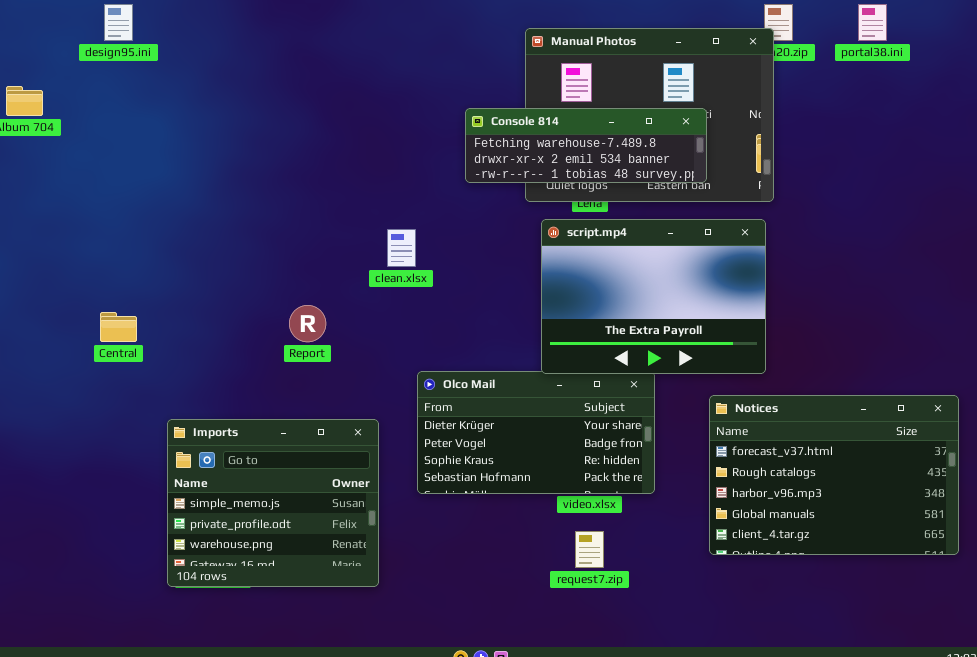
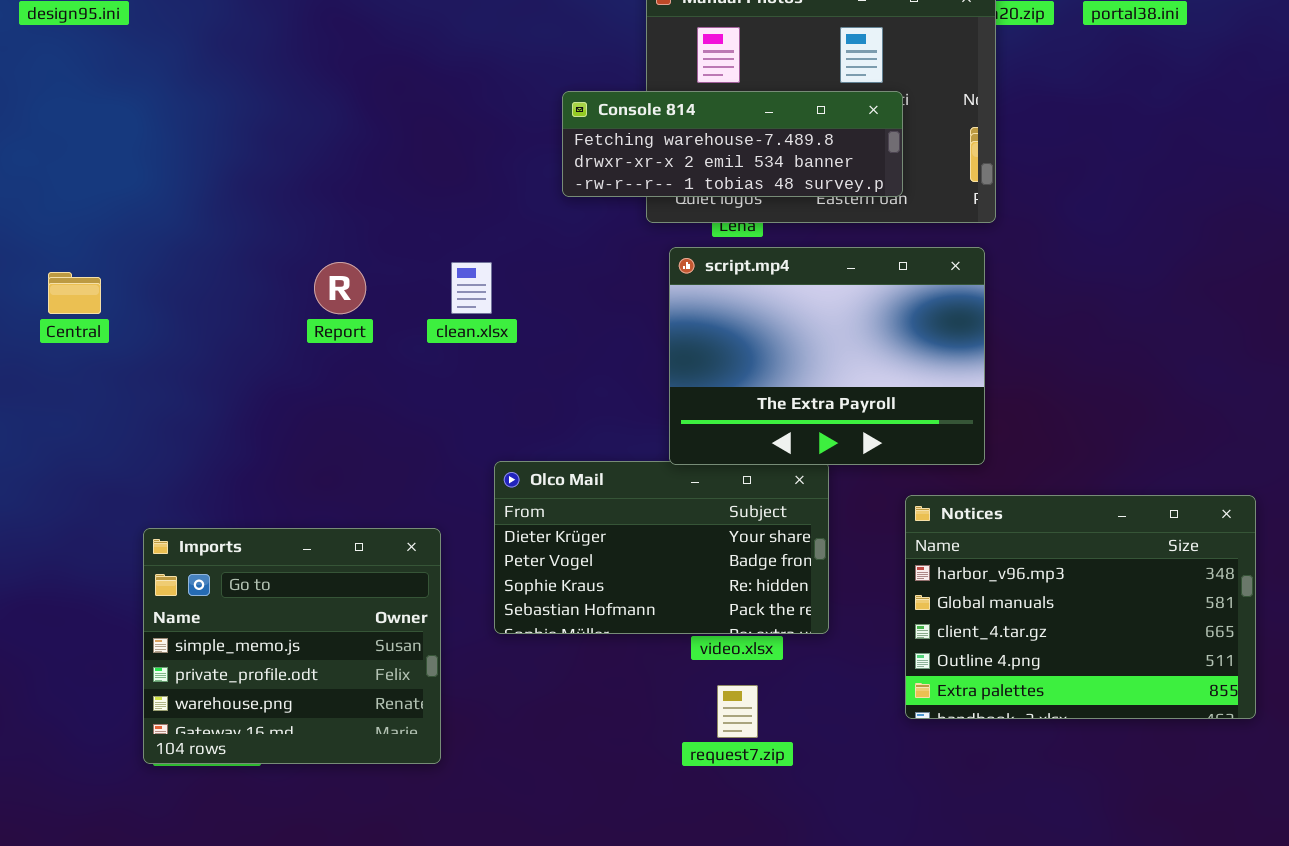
Report: [289,305,326,342] -> [314,262,366,314], moved
Central: [100,312,137,342] -> [48,272,101,314], moved
Notices: [709,395,959,555] -> [905,495,1256,719], scrolled down 2 rows

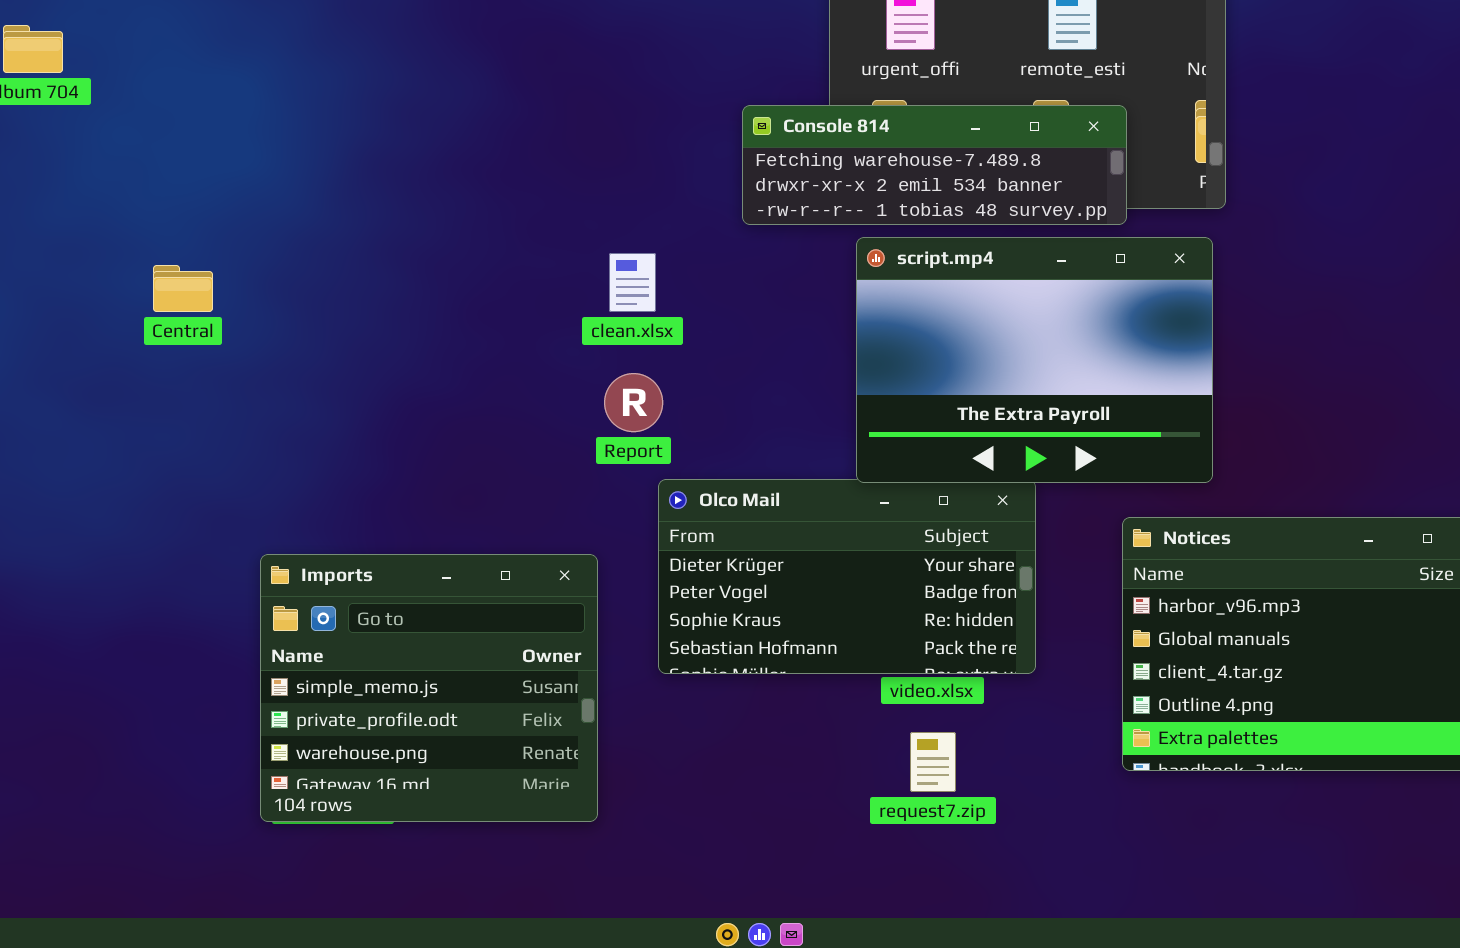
Console 814: [562,91,903,197] -> [742,105,1127,225], moved
Report: [314,262,366,314] -> [604,373,663,432], moved

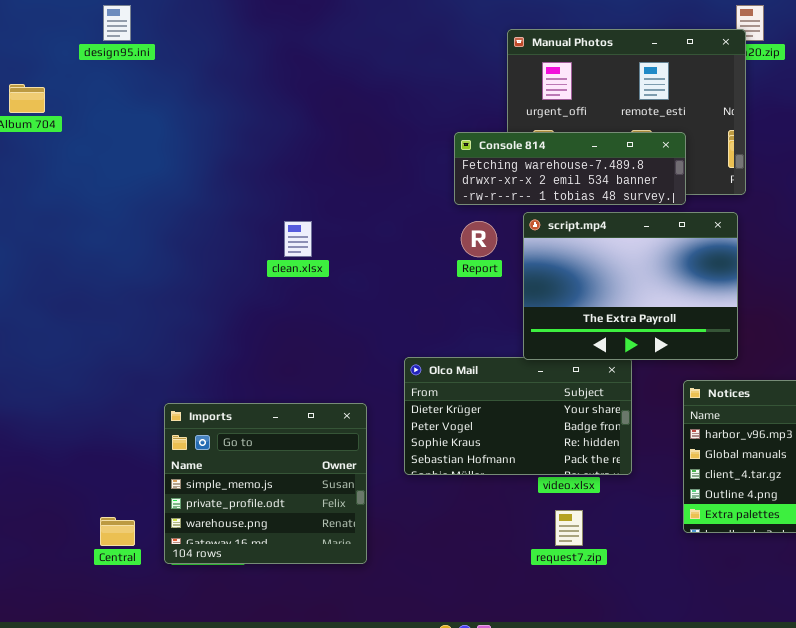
clean.xlsx: [609,253,656,312] -> [284,221,312,257], moved
Central: [153,265,213,312] -> [100,517,135,546], moved
Report: [604,373,663,432] -> [461,221,497,257], moved

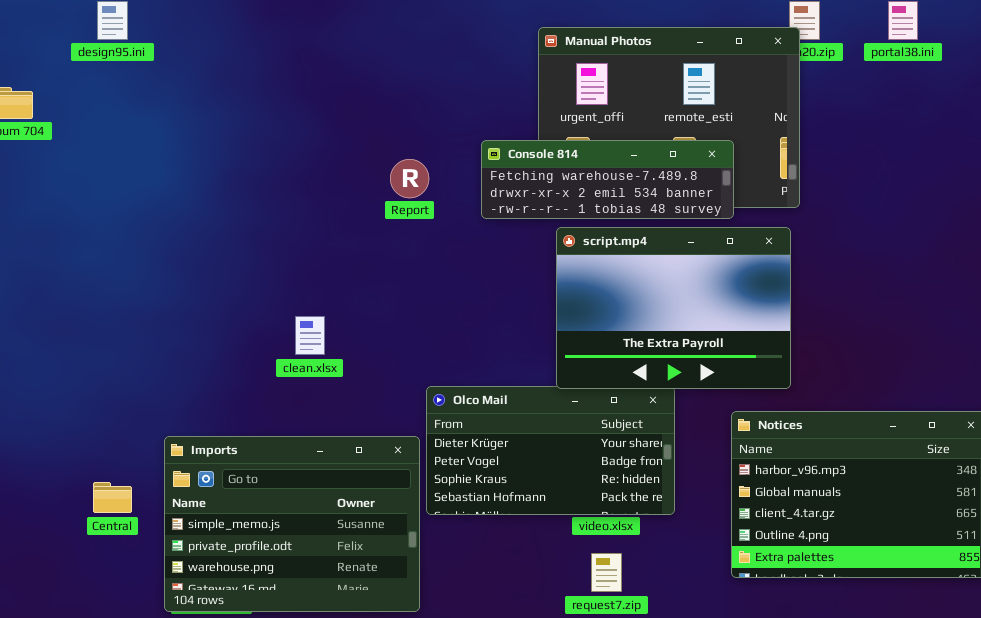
clean.xlsx: [284,221,312,257] -> [295,316,325,355], moved
Report: [461,221,497,257] -> [390,159,429,198], moved
Imports: [164,403,367,564] -> [164,436,420,612], resized
Central: [100,517,135,546] -> [93,482,132,513], moved

